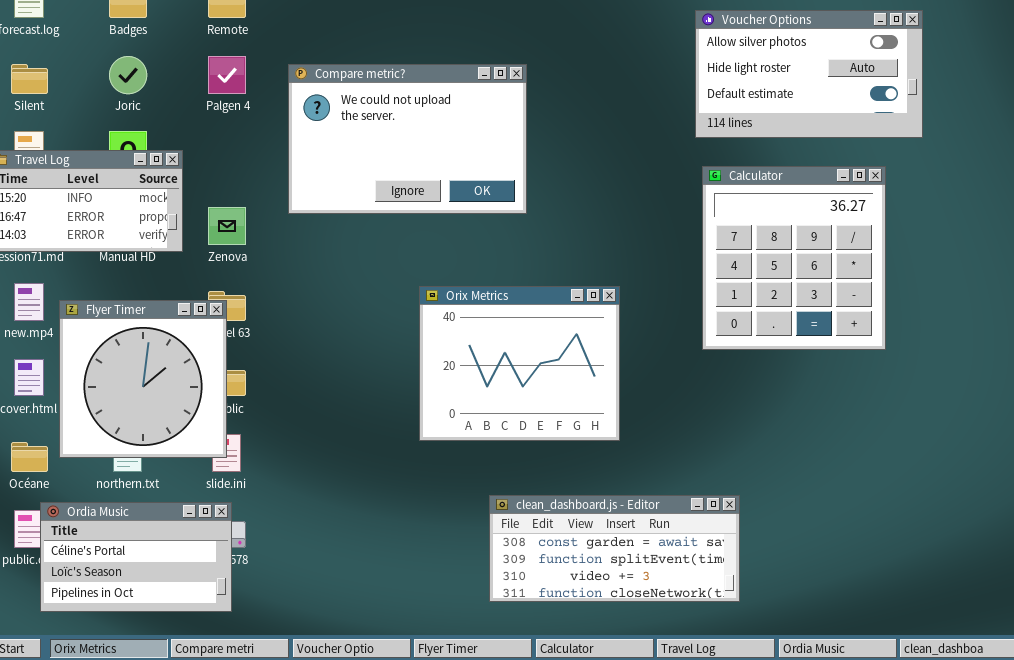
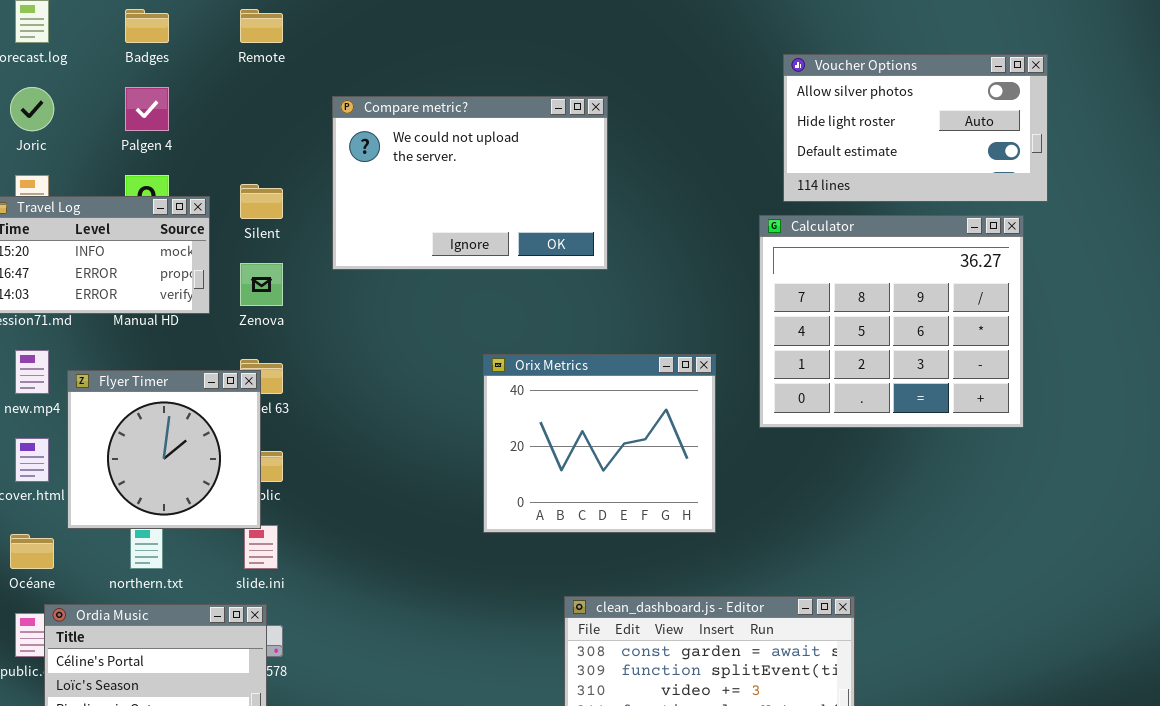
Voucher Options: [695,10,923,138] -> [783,54,1048,202], moved
Joric: [109,56,147,94] -> [10,87,54,131], moved
Palgen 4: [208,56,246,94] -> [125,87,169,131], moved
Silent: [11,64,48,94] -> [240,184,283,219], moved
Calculator: [702,166,886,350] -> [759,215,1024,428], resized
Flyer Timer: [59,300,227,458] -> [67,370,261,529], resized

